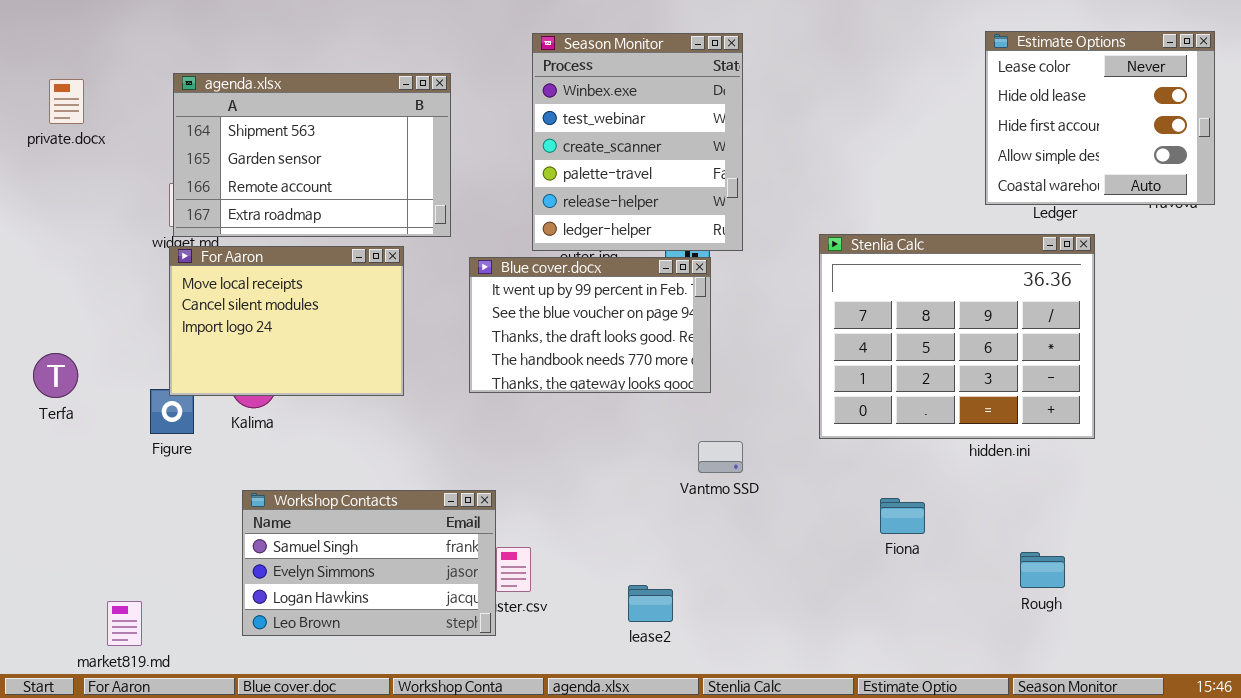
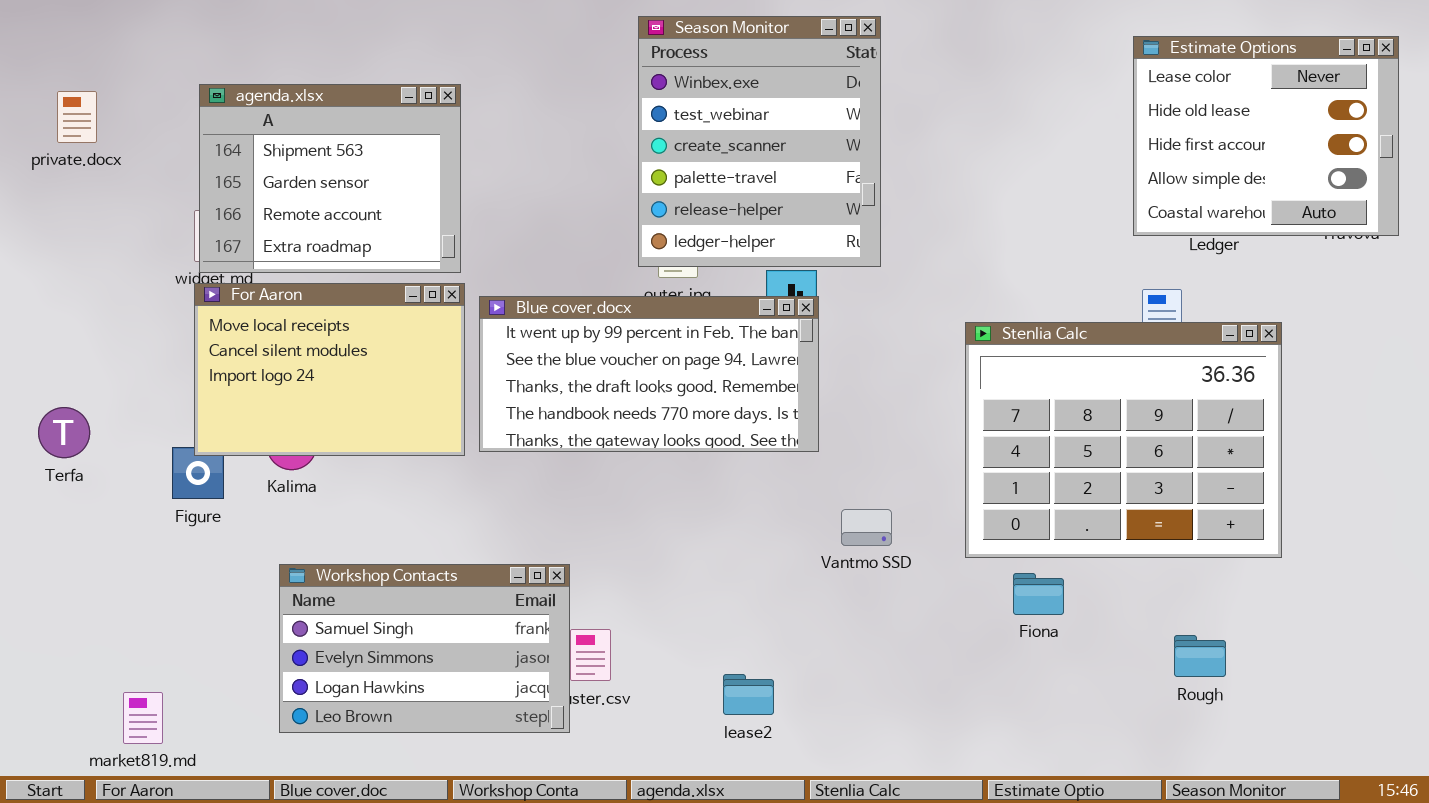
Season Monitor: [532,33,743,251] -> [638,16,881,267], moved
agenda.xlsx: [173,73,451,237] -> [199,84,461,273], resized
Stenlia Calc: [819,234,1095,439] -> [965,322,1282,558], moved
Blue cover.docx: [469,257,711,393] -> [479,296,819,452], resized
Vantmo SSD: [698,441,743,473] -> [841,509,892,546], moved

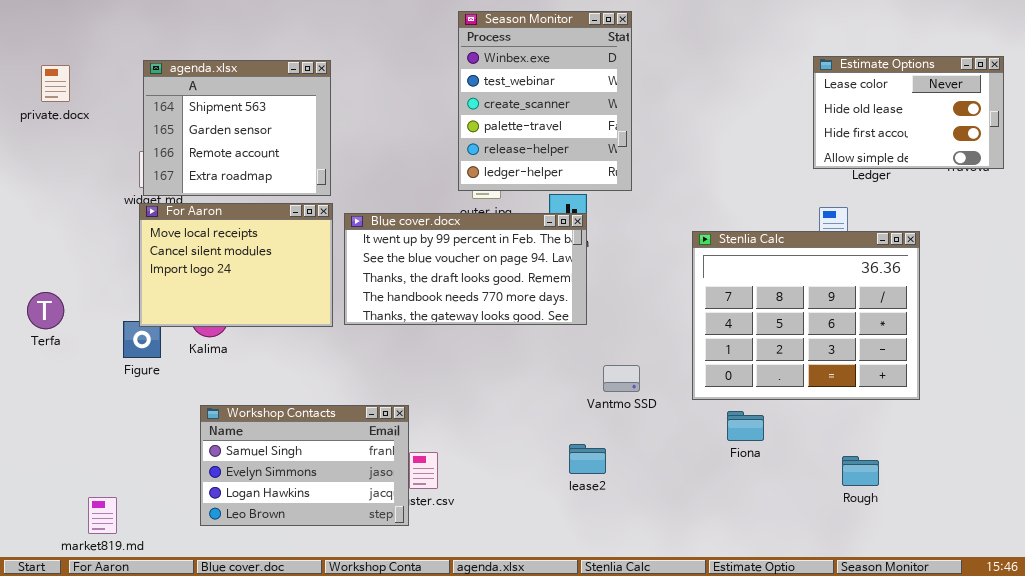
Estimate Options: [1133,36,1399,236] -> [813,56,1004,169], resized
lease2: [723,674,774,715] -> [569,444,606,474], moved

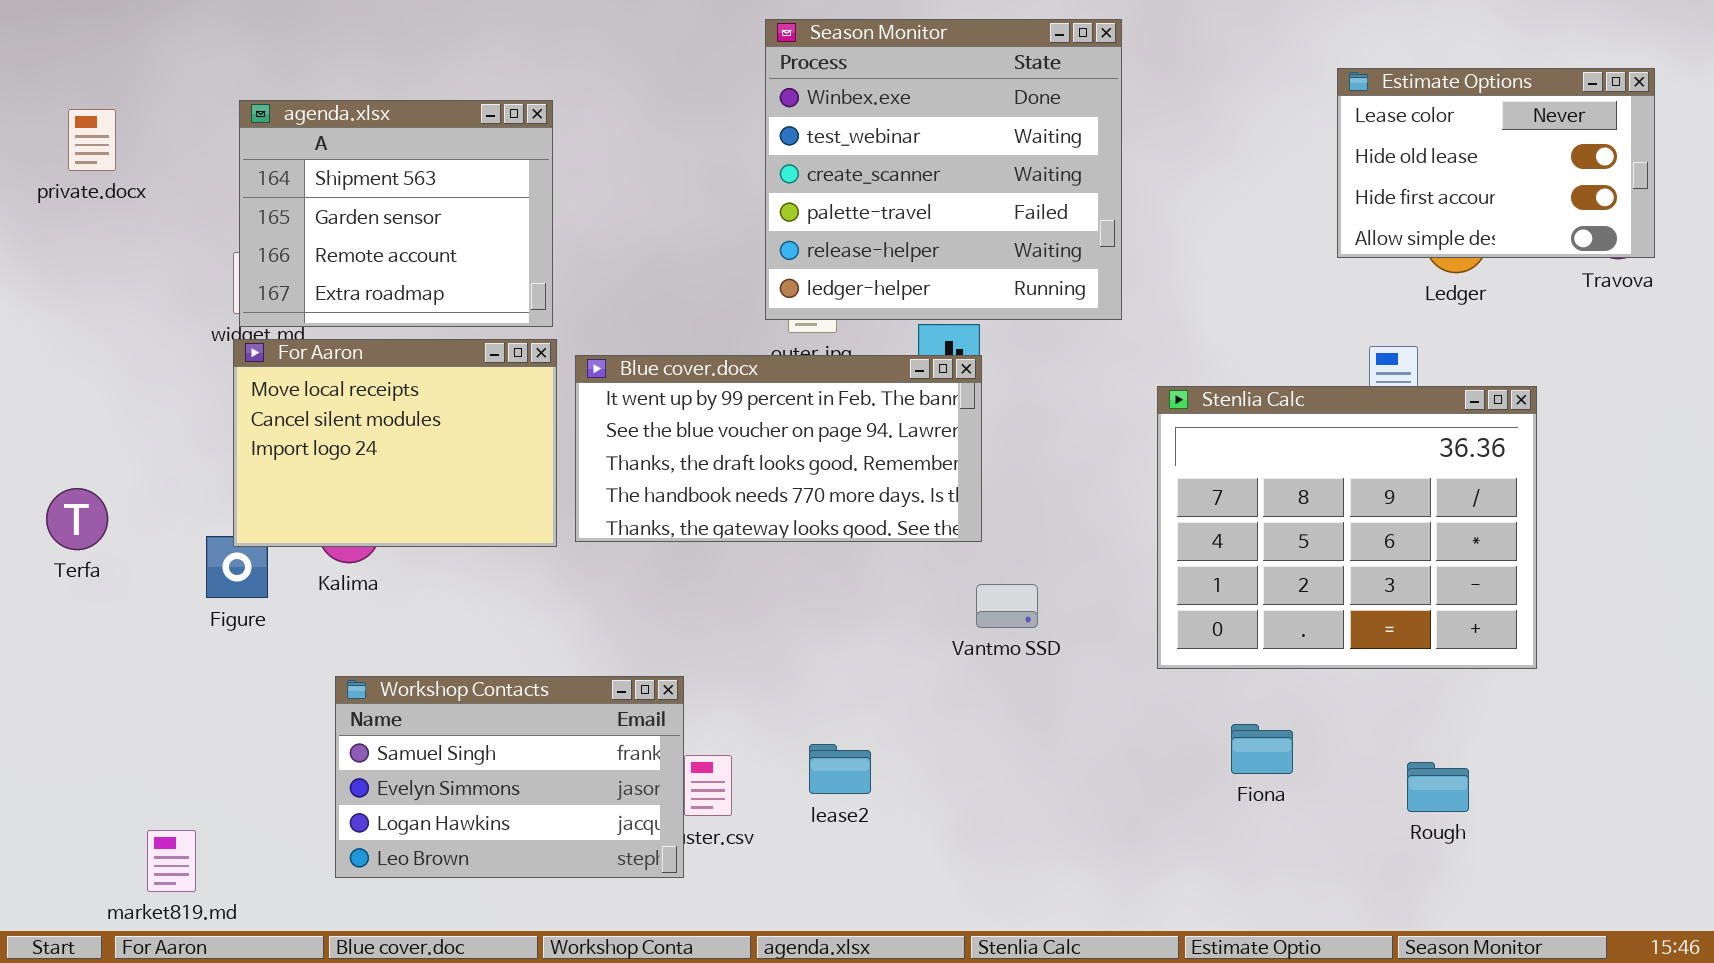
Season Monitor: [458,11,632,191] -> [765,19,1122,320], resized
Estimate Options: [813,56,1004,169] -> [1337,68,1655,258], moved
Vantmo SSD: [603,365,640,392] -> [976,584,1038,628], moved
Fiona: [727,411,764,441] -> [1231,724,1293,774], moved
lease2: [569,444,606,474] -> [809,744,871,794], moved

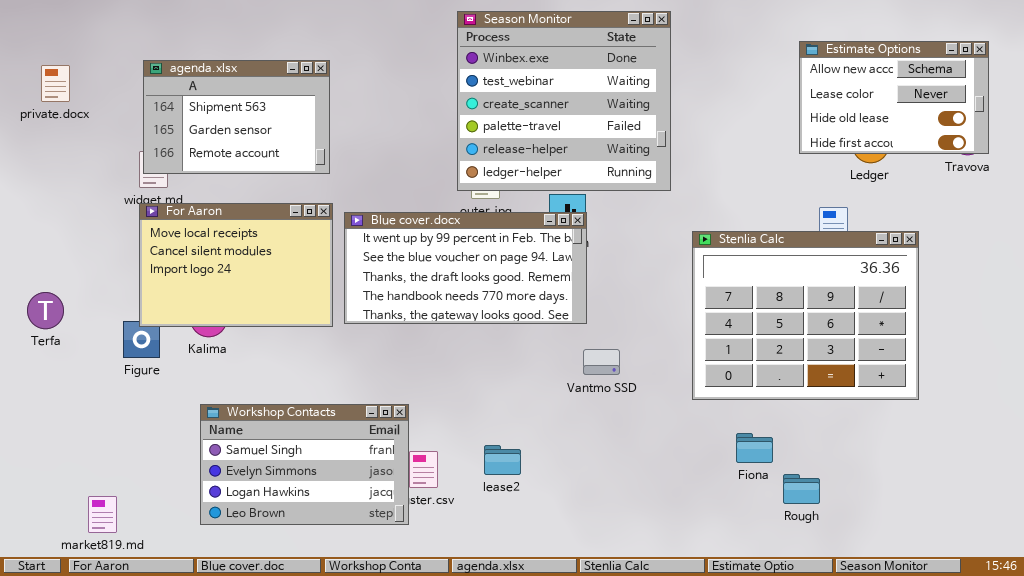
Estimate Options: [1337,68,1655,258] -> [799,41,989,154], scrolled up 1 row
agenda.xlsx: [239,100,553,327] -> [143,60,330,174], resized
Rough: [1407,762,1469,812] -> [783,474,820,504], moved

